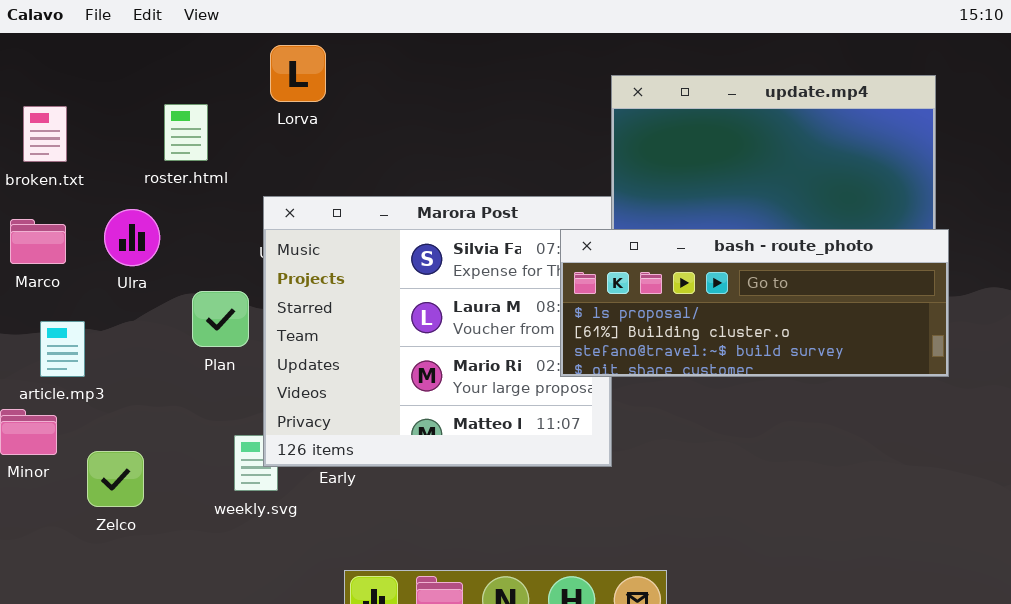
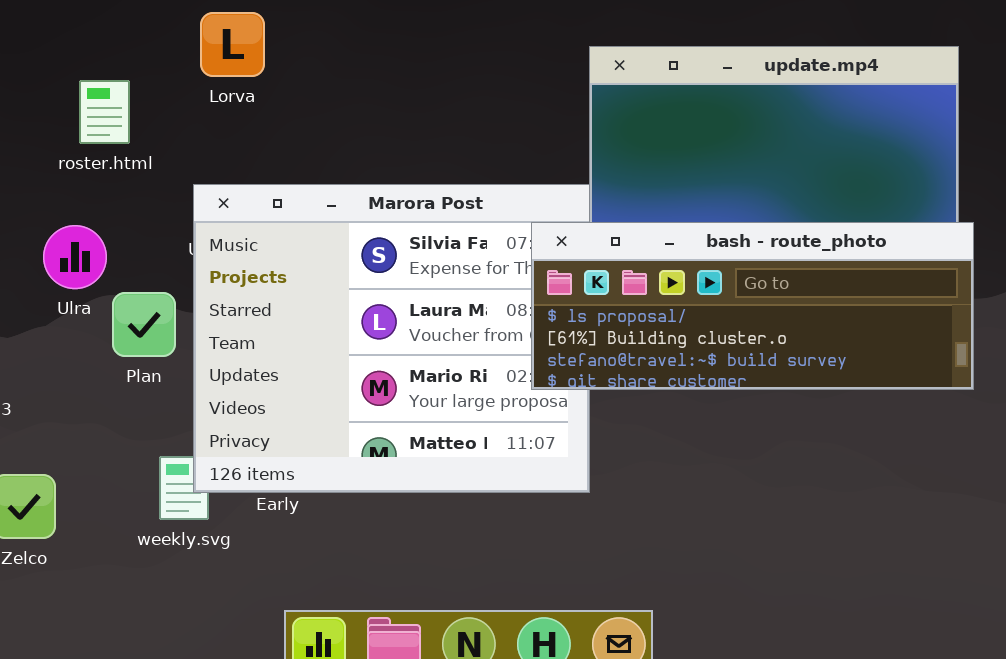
Ulra: [104,209,160,266] -> [43,225,107,289], moved

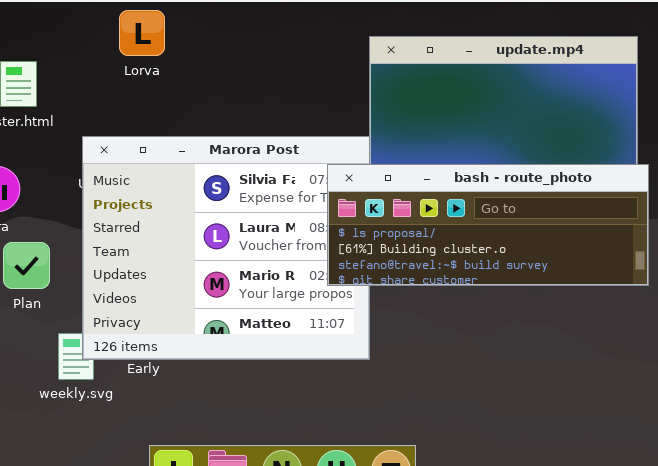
Lorva: [200,12,265,77] -> [119,10,165,56], moved
Plan: [112,292,176,357] -> [3,242,50,289], moved

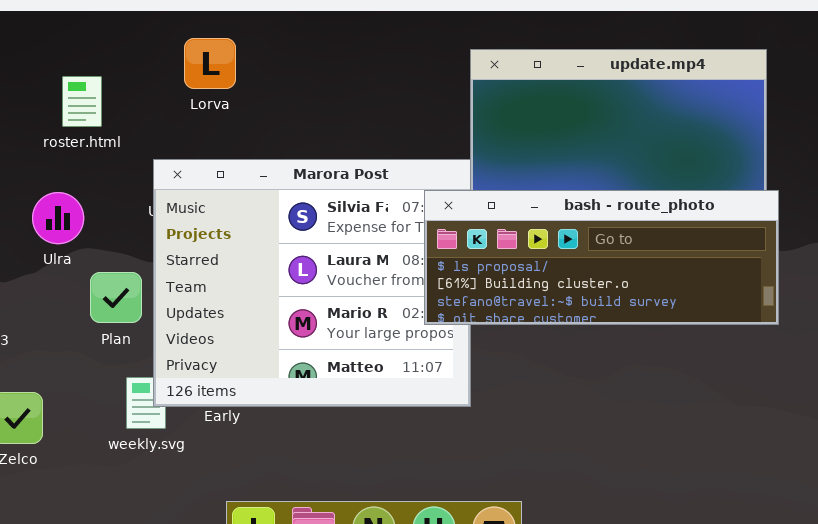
Lorva: [119,10,165,56] -> [184,38,236,89], moved
Plan: [3,242,50,289] -> [90,272,142,323], moved

